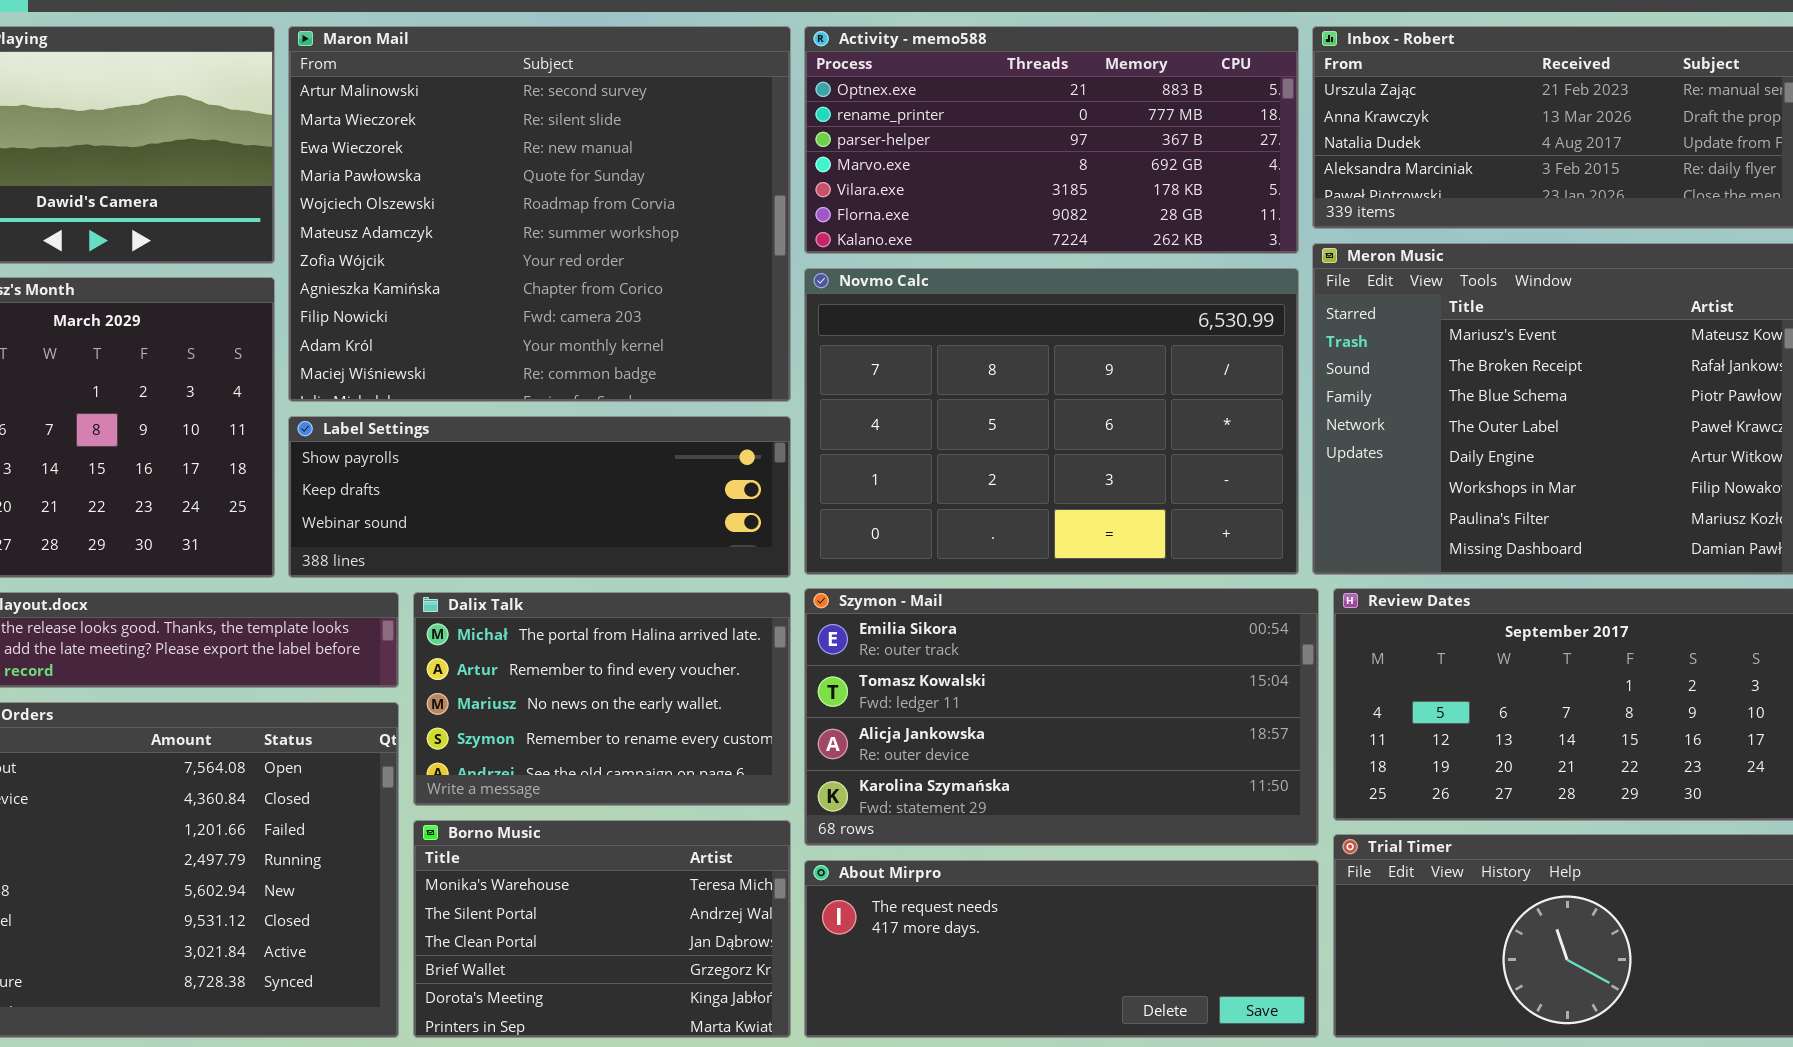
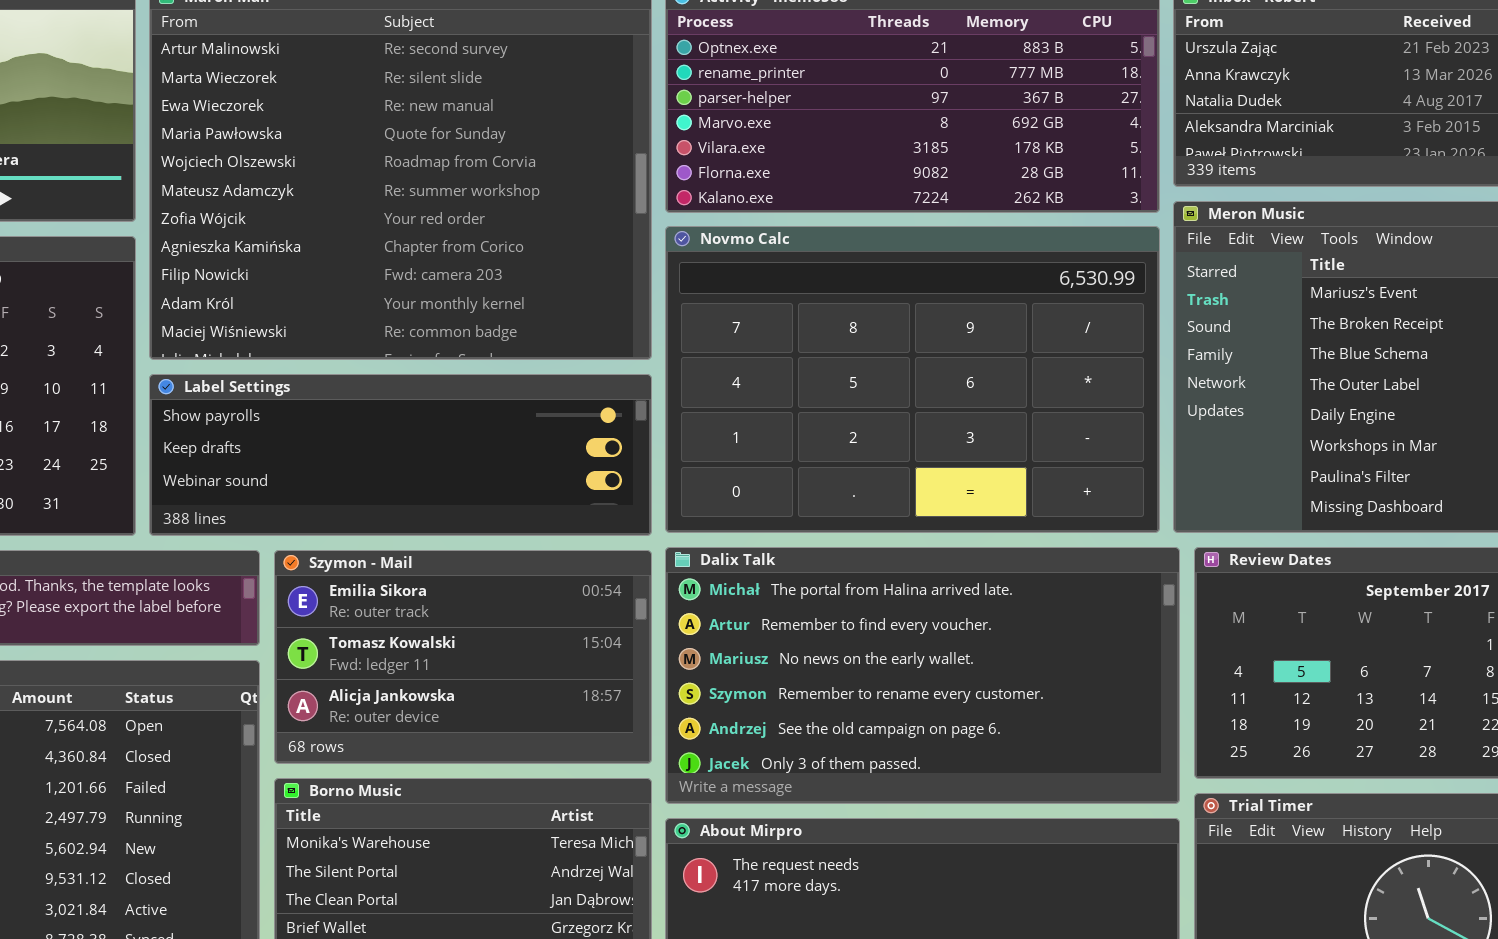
Szymon - Mail: [804,588,1319,846] -> [274,550,652,764], moved, resized
Dalix Talk: [413,592,791,806] -> [665,547,1180,804], moved, resized

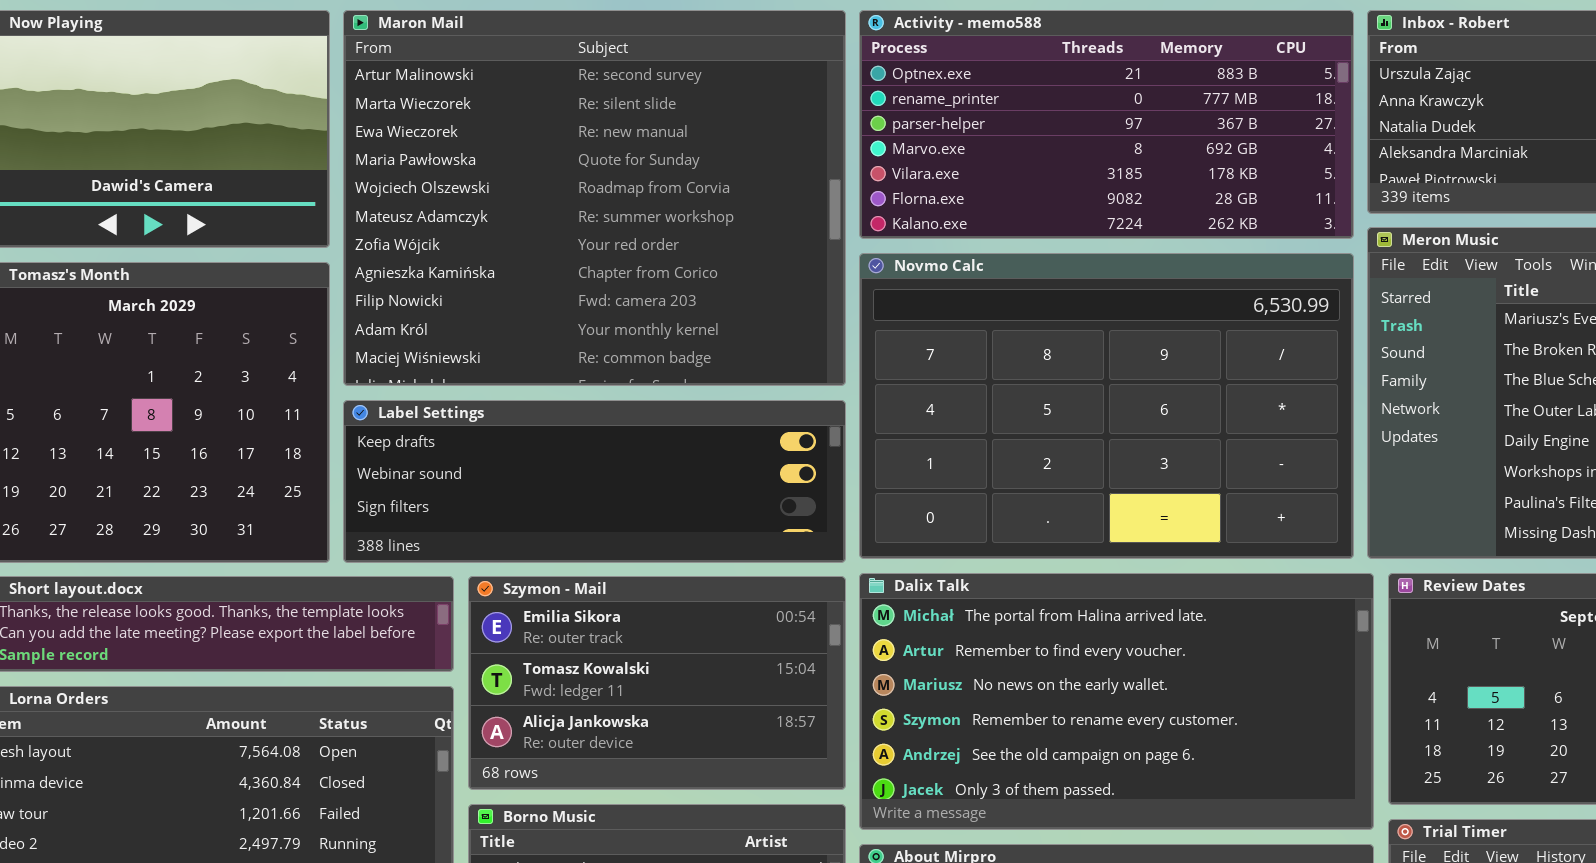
Label Settings: [149,374,652,536] -> [343,400,846,563], scrolled down 1 row

